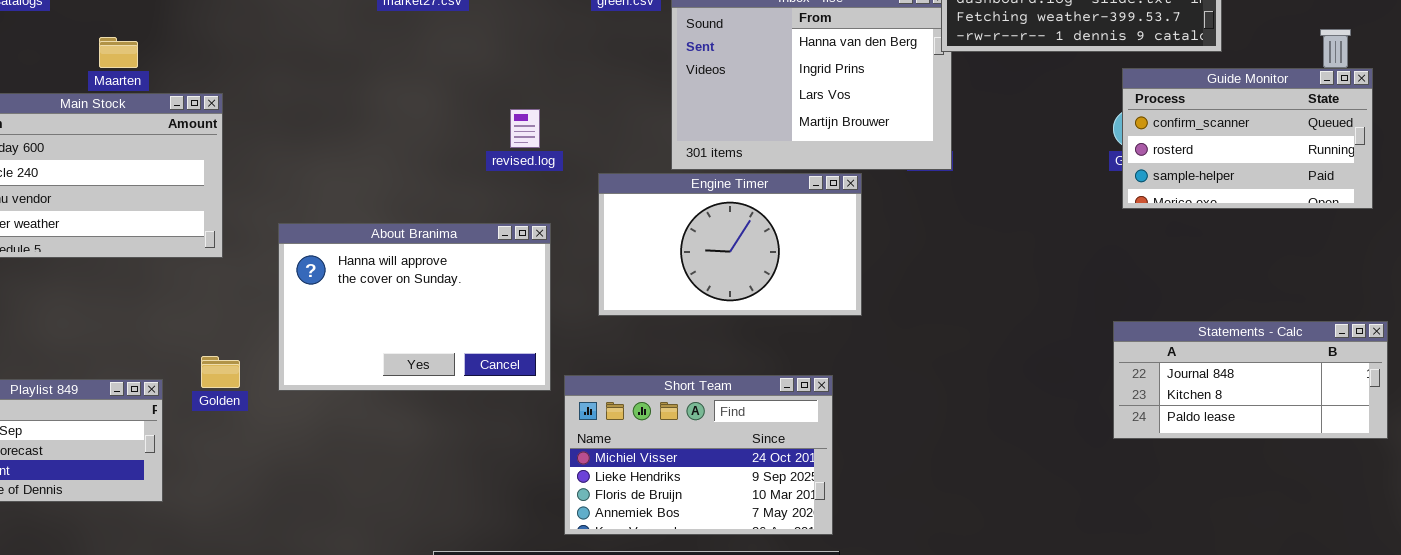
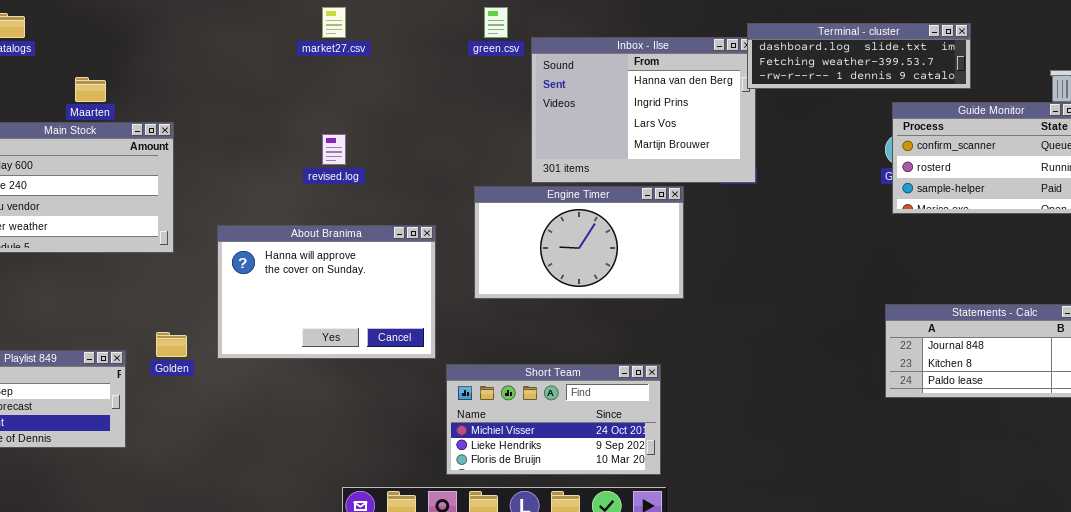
revised.log: [510,109,540,148] -> [322,134,346,165], moved
Short Team: [564,375,833,535] -> [446,364,661,475], resized

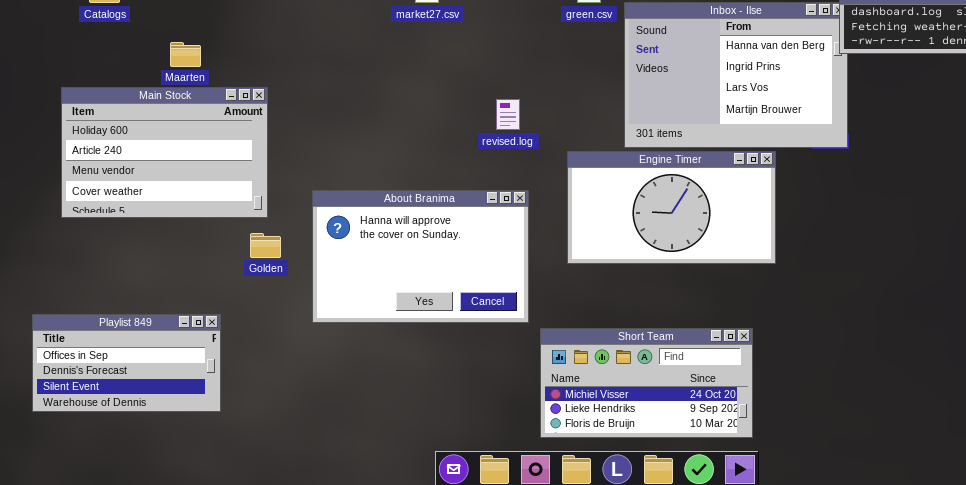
revised.log: [322,134,346,165] -> [496,99,520,130], moved
Golden: [156,332,187,357] -> [250,233,281,258], moved

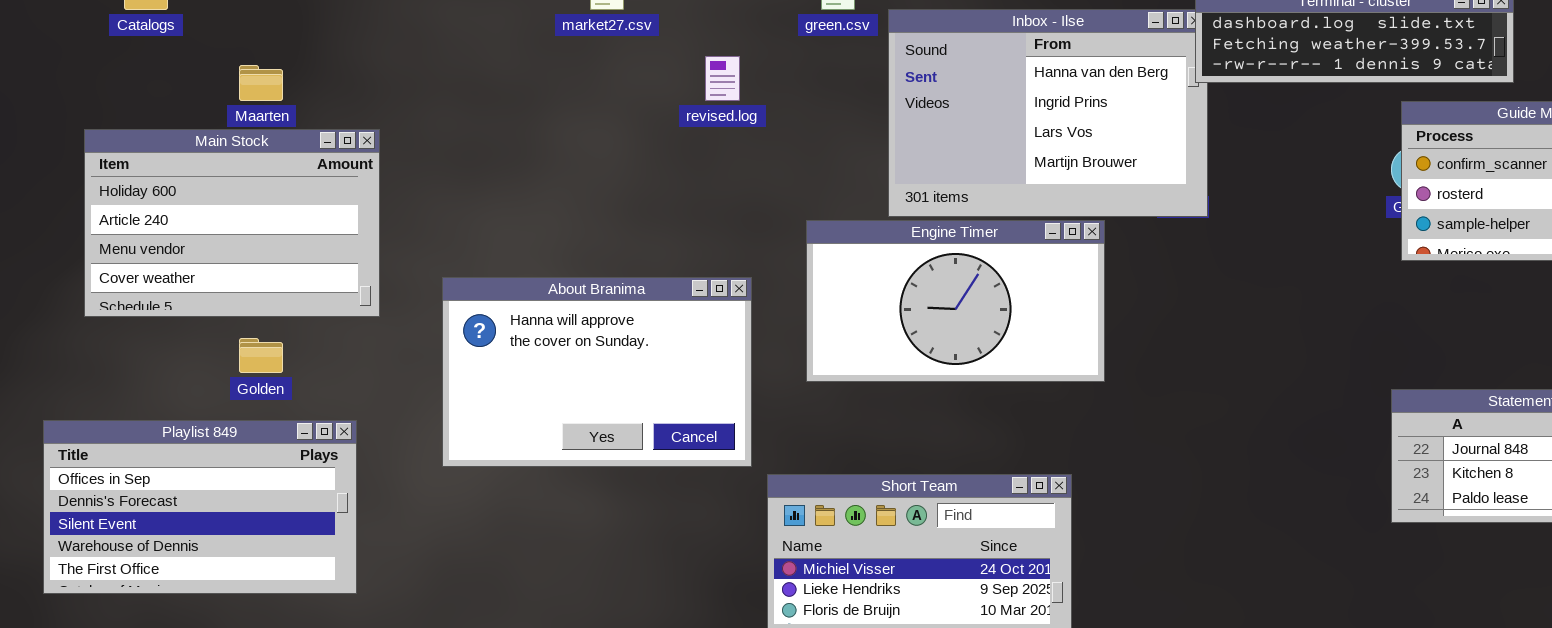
revised.log: [496,99,520,130] -> [705,56,740,101], moved
Golden: [250,233,281,258] -> [239,338,283,373], moved
Playlist 849: [32,314,221,412] -> [43,420,357,594], resized

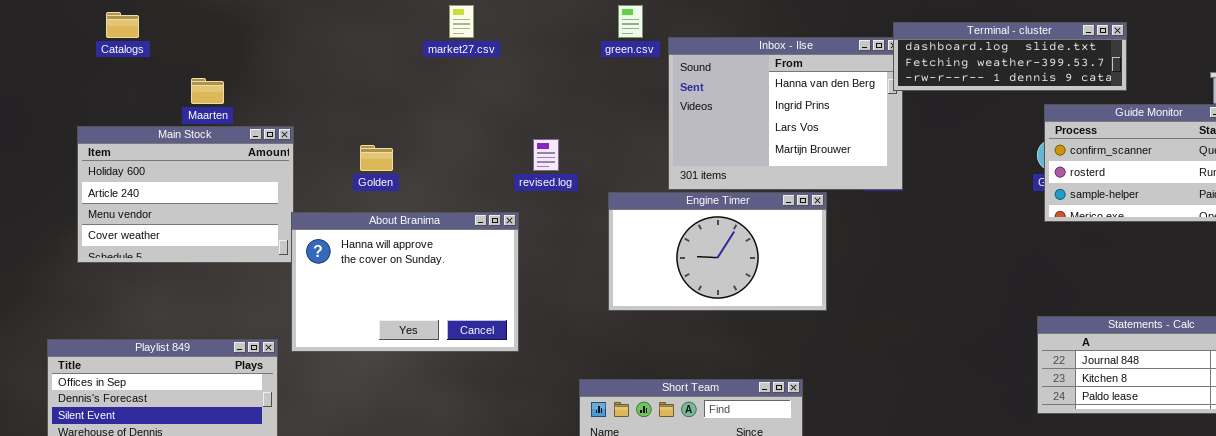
revised.log: [705,56,740,101] -> [533,139,559,171], moved
About Branima: [442,277,752,467] -> [291,212,519,352], moved
Golden: [239,338,283,373] -> [360,145,393,171], moved

